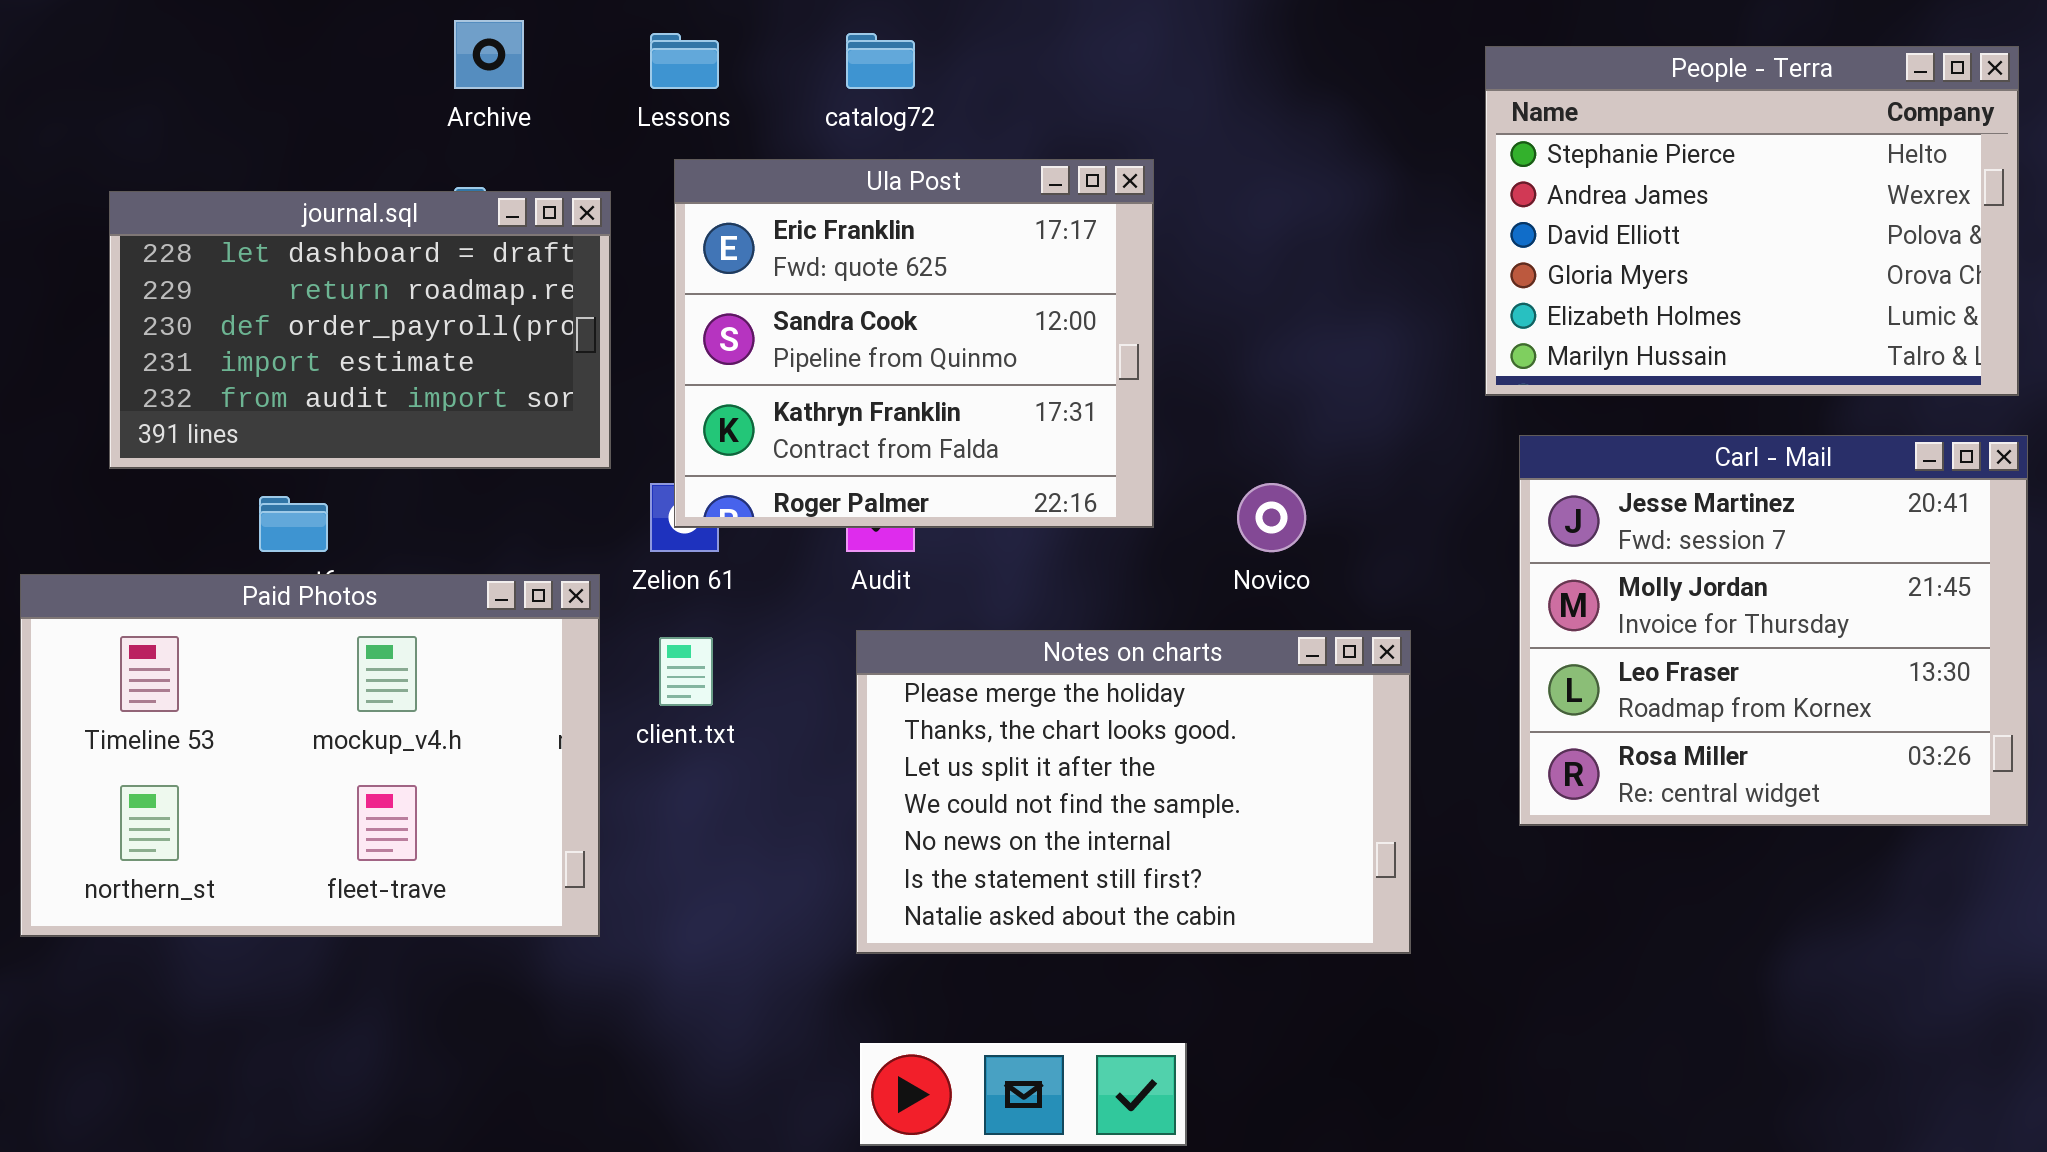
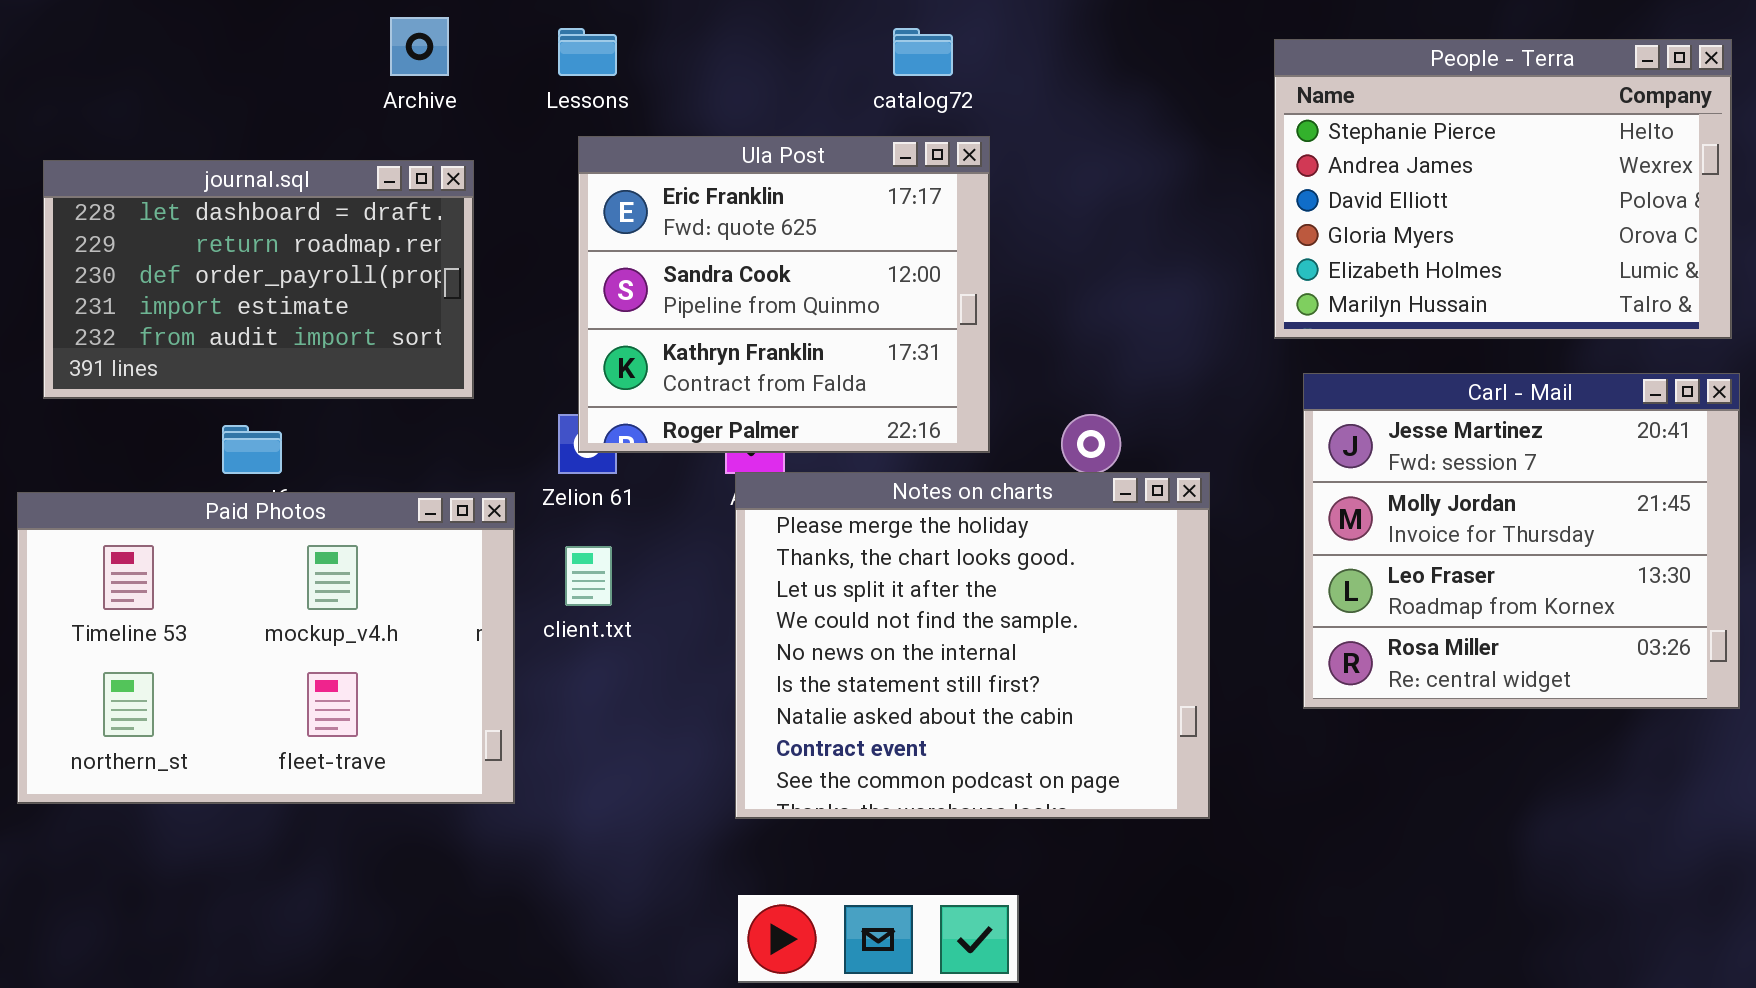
catalog72: [846,33,915,89] -> [893,28,953,76], moved
journal.sql: [109,191,611,469] -> [43,160,474,399], moved
Notes on charts: [856,630,1411,954] -> [735,472,1210,819], resized

